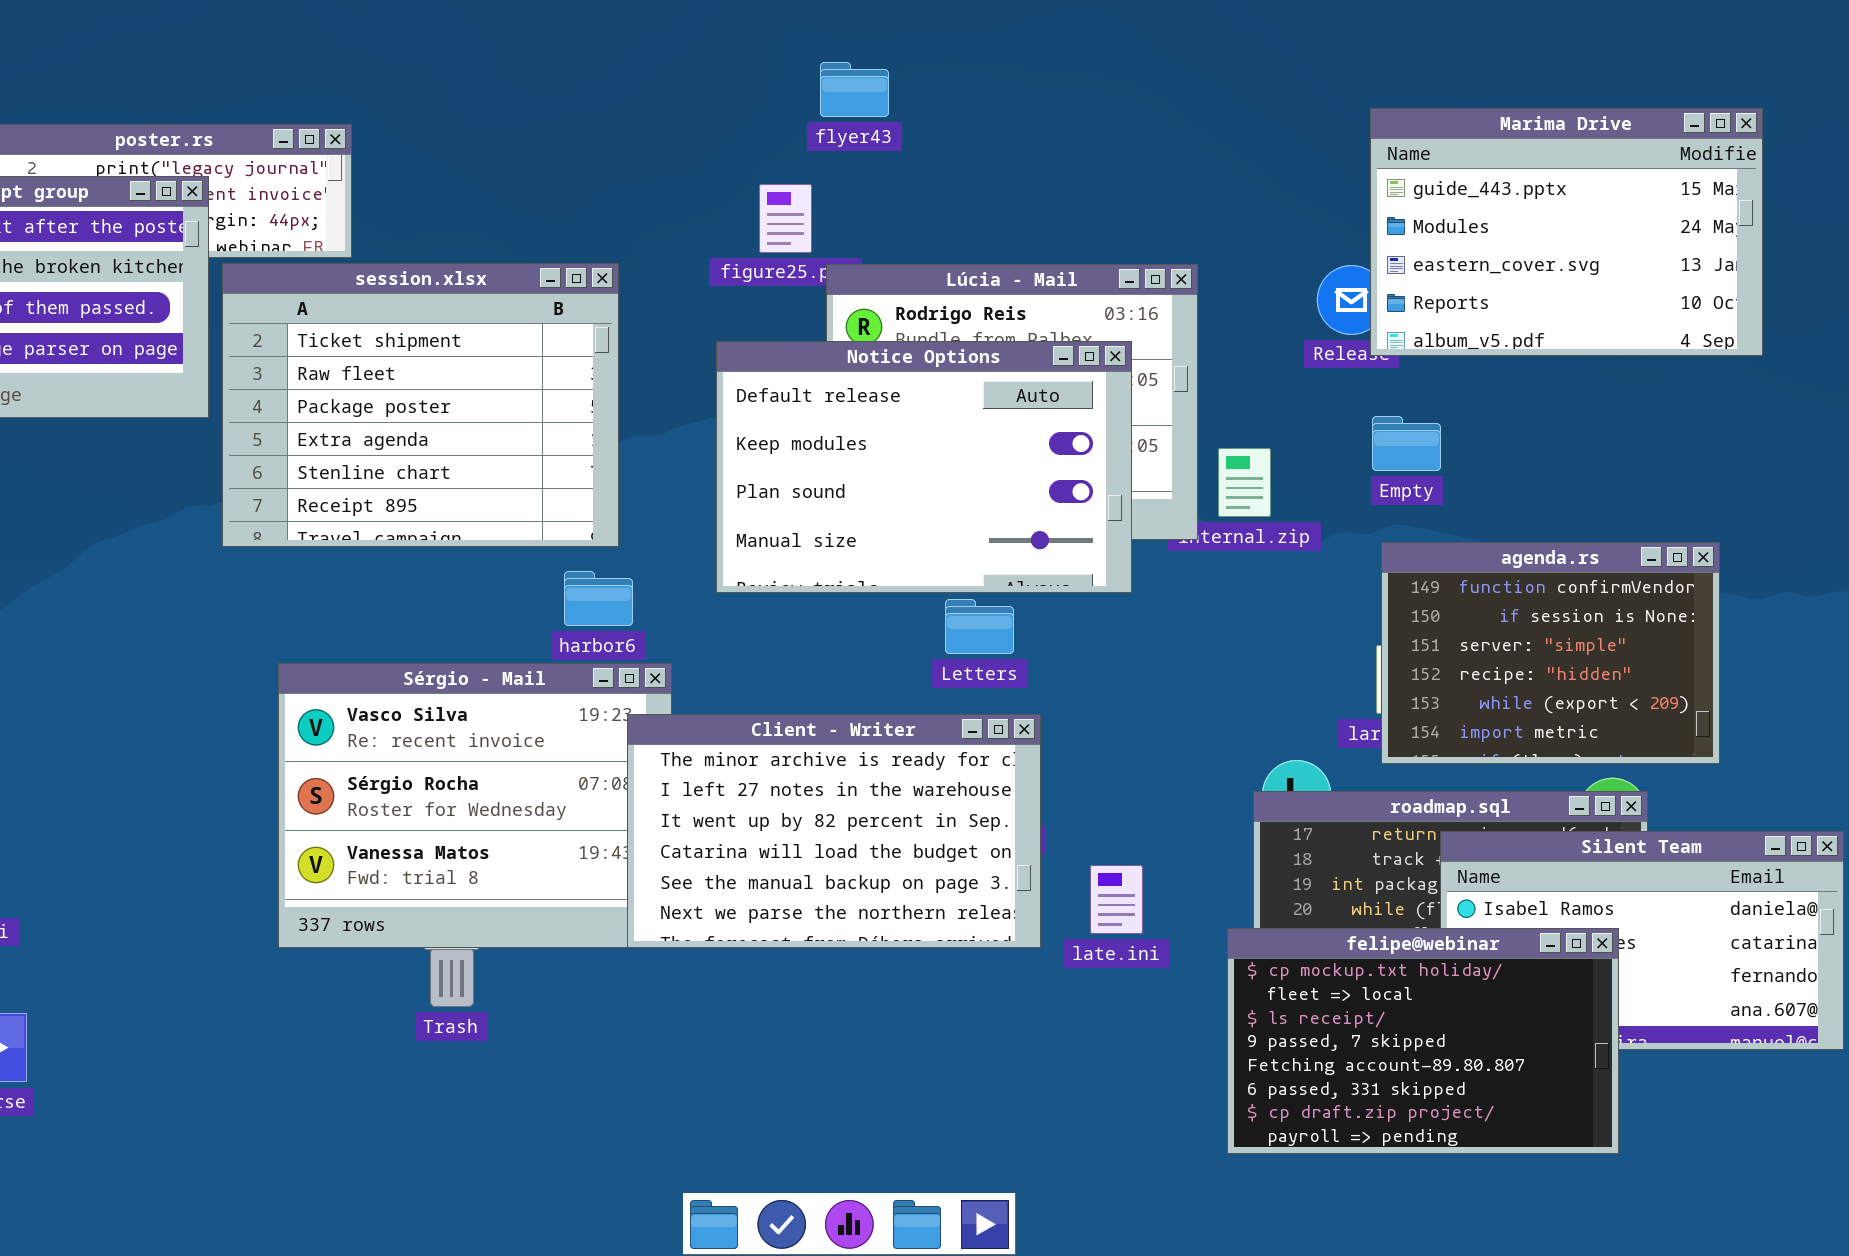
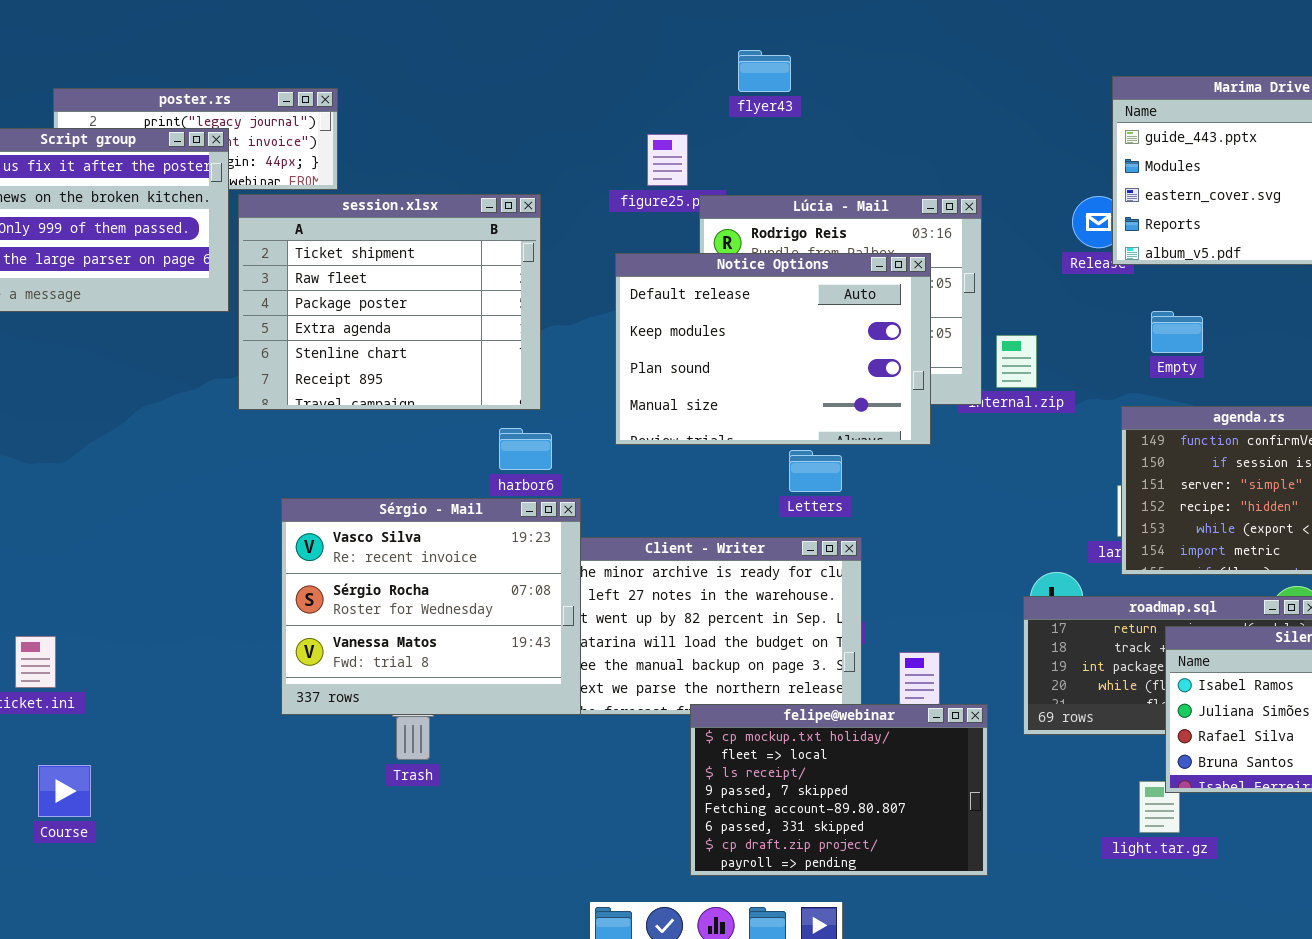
flyer43: [820,62,889,117] -> [738,50,791,92], moved
Empty: [1372,416,1441,471] -> [1151,311,1203,353], moved
Sérgio - Mail: [278,663,672,948] -> [281,498,581,715], raised
felipe@webinar: [1227,928,1619,1154] -> [690,704,988,876], moved

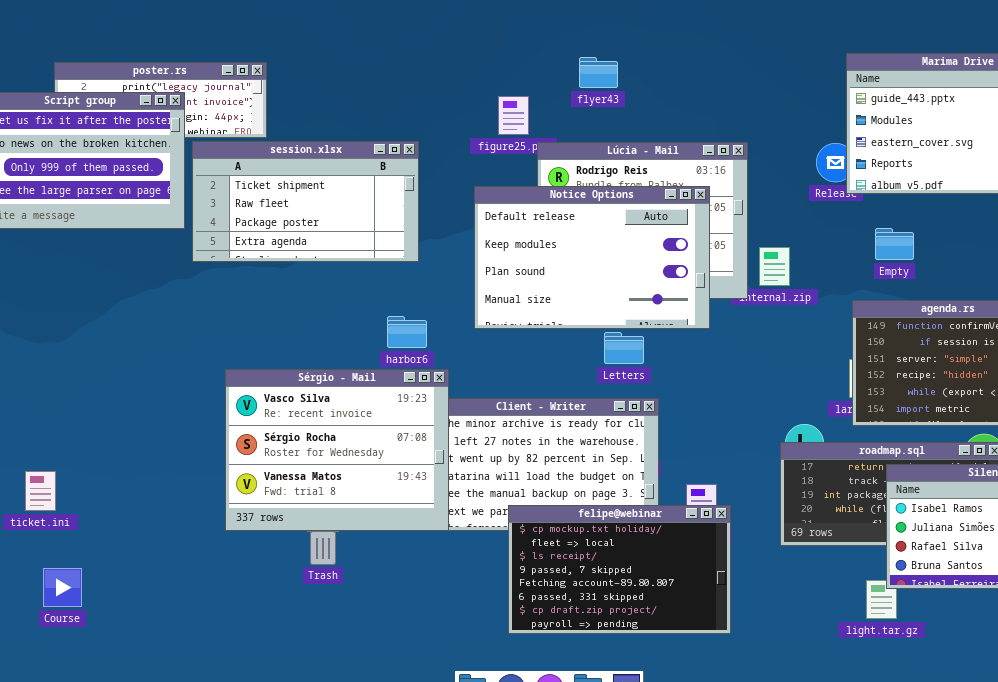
flyer43: [738,50,791,92] -> [579,57,618,88], moved
session.xlsx: [238,194,541,410] -> [192,141,419,262], resized
felipe@webinar: [690,704,988,876] -> [508,505,731,634], moved

